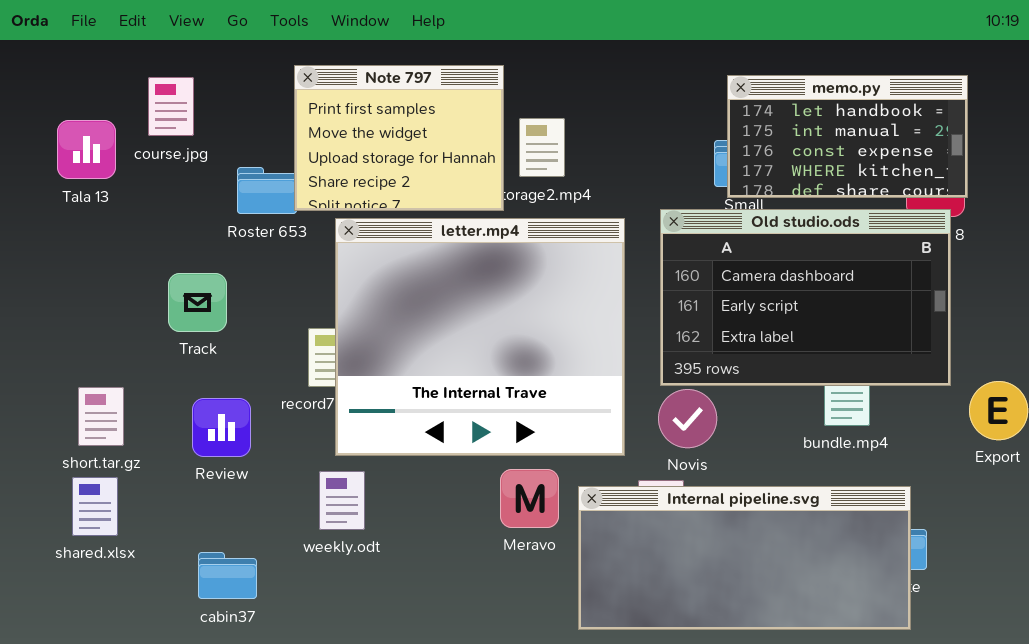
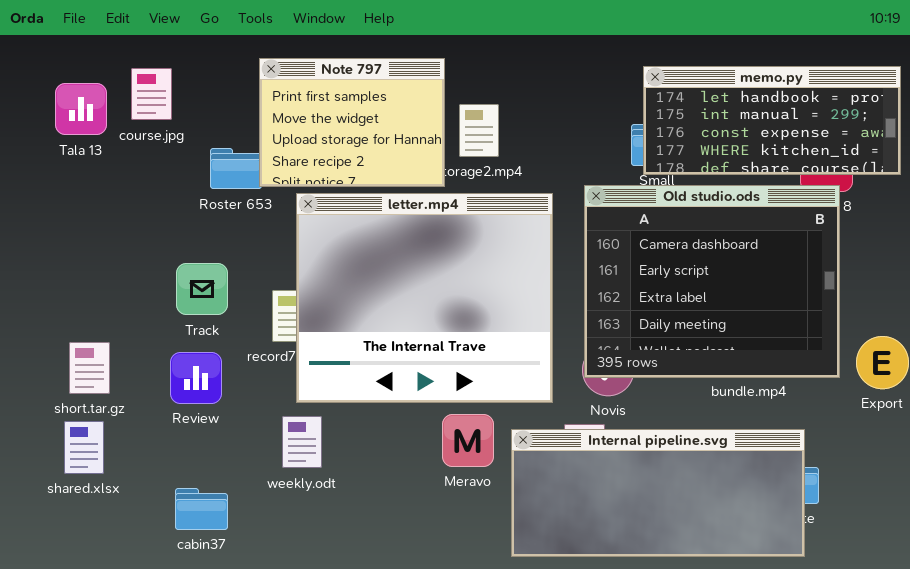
memo.py: [727,75,968,198] -> [643,66,901,175], resized
Tala 13: [57,120,116,179] -> [55,83,107,135], moved
Old studio.ods: [660,209,951,386] -> [584,185,840,378], resized
Track: [168,273,227,332] -> [176,263,228,315], moved

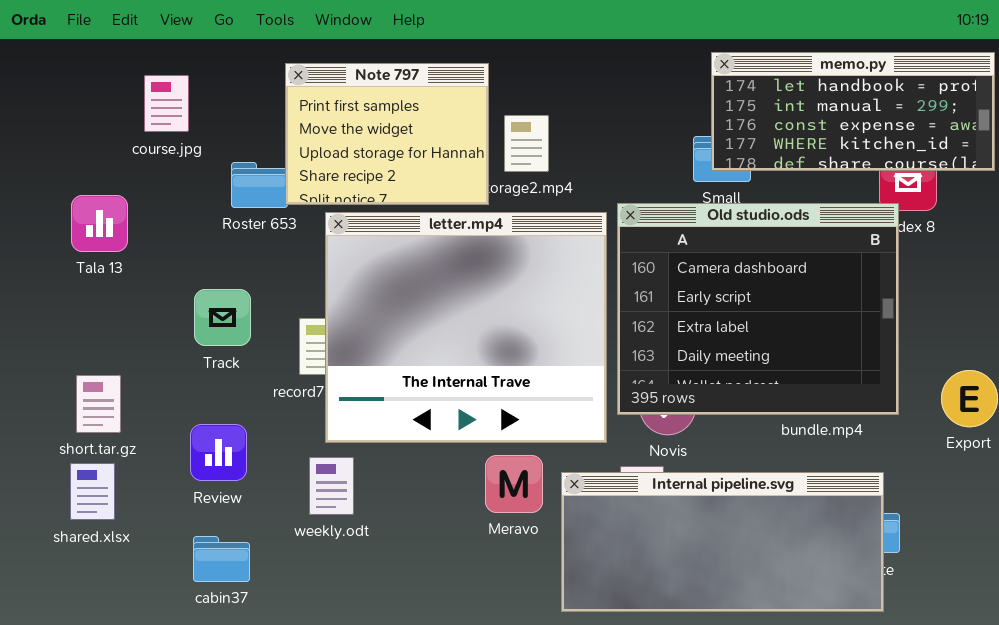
memo.py: [643,66,901,175] -> [711,52,995,171], moved
Tala 13: [55,83,107,135] -> [71,195,128,252], moved
Old studio.ods: [584,185,840,378] -> [617,203,899,415], moved
Review: [170,352,222,404] -> [190,424,247,481], moved

